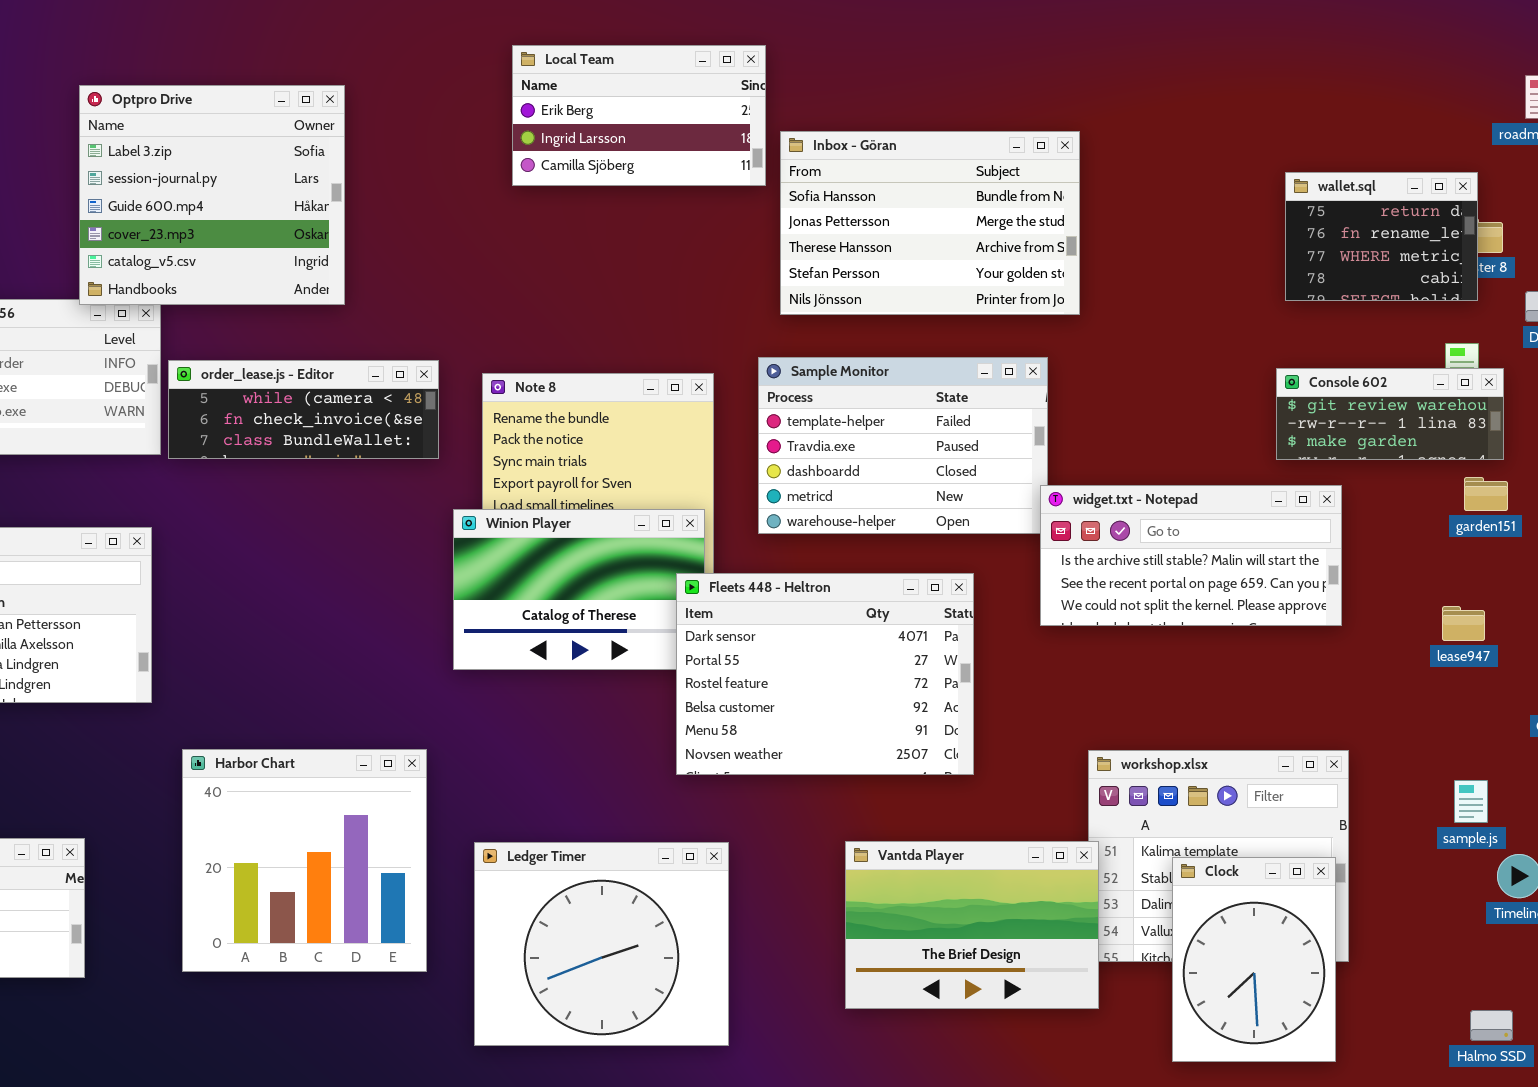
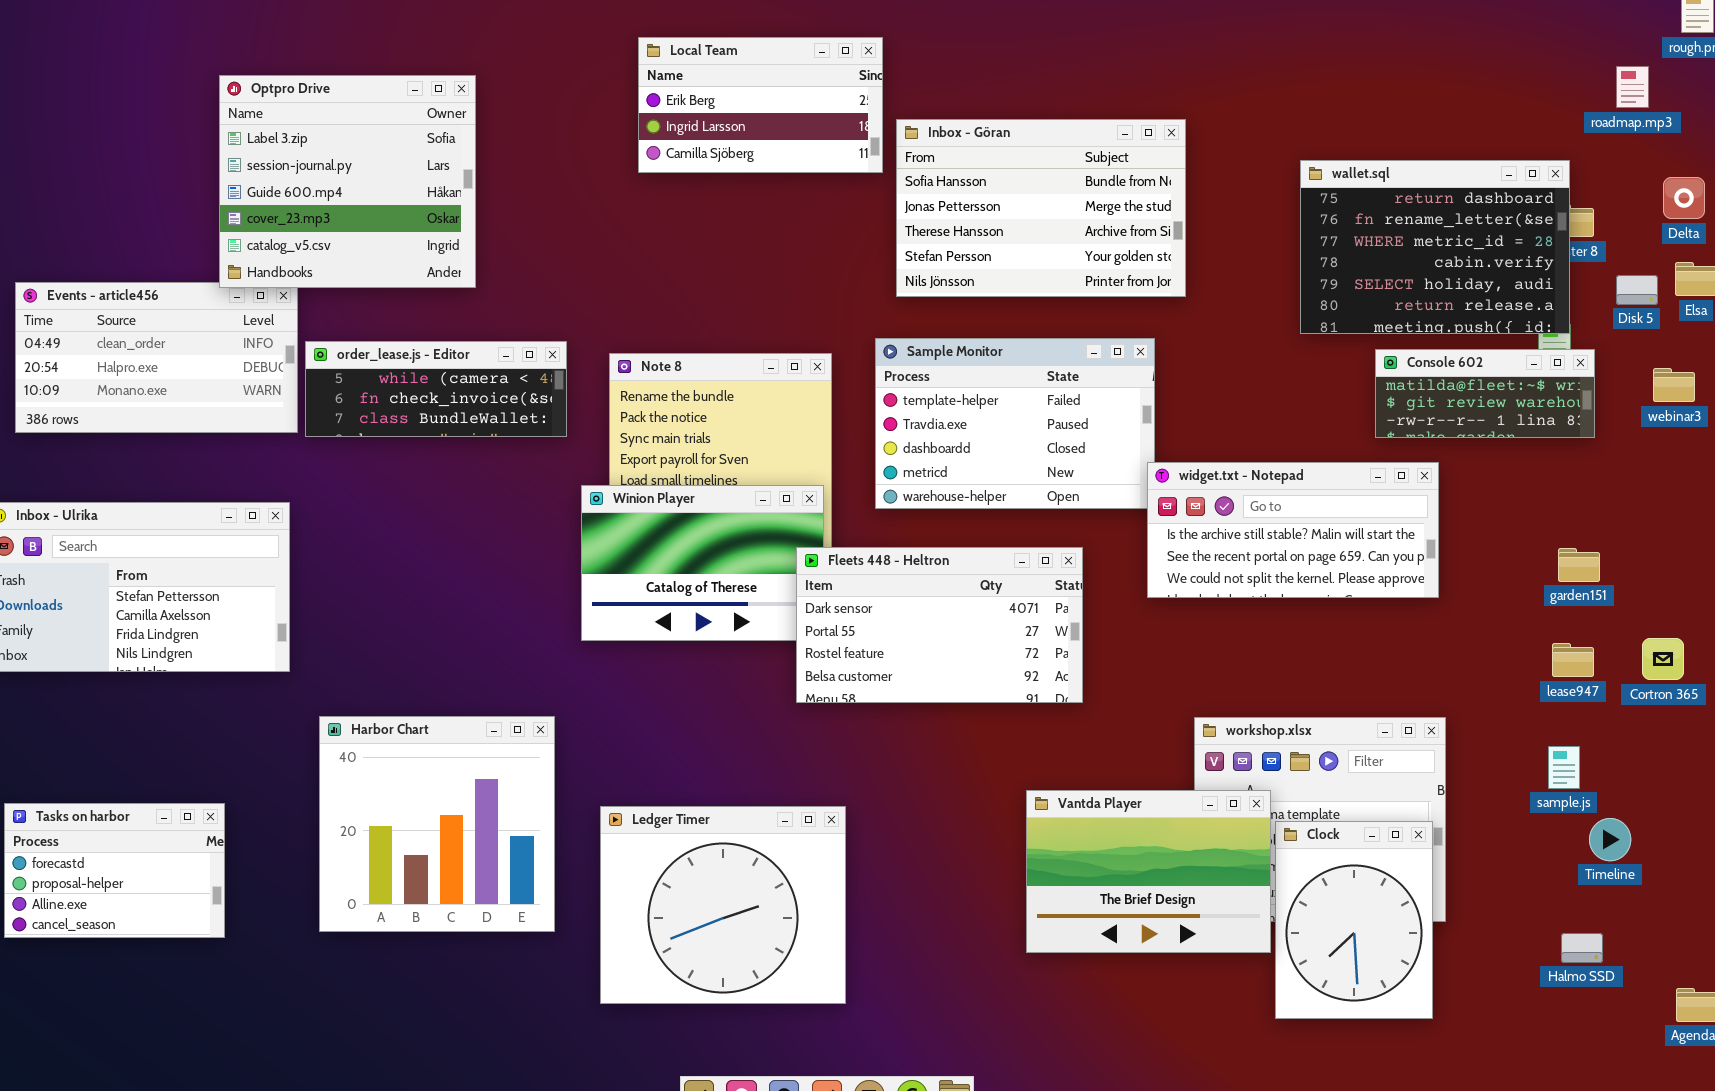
wallet.sql: [1285,172,1478,301] -> [1300,160,1570,334], resized
Console 602: [1276,368,1504,460] -> [1375,349,1595,438], scrolled up 1 row
garden151: [1464,477,1508,511] -> [1558,548,1600,582], moved
Fleets 448 - Heltron: [676,573,974,775] -> [796,547,1083,703], resized
lease947: [1442,606,1485,641] -> [1552,643,1594,677], moved
Vantda Player: [845,841,1099,1009] -> [1026,790,1271,953], moved
Halmo SSD: [1470,1010,1513,1041] -> [1561,933,1603,963], moved

